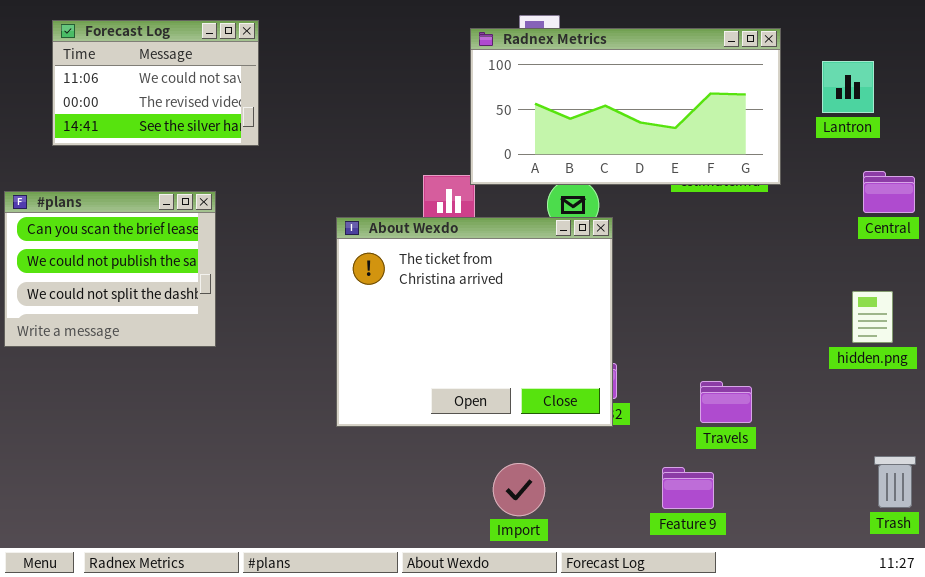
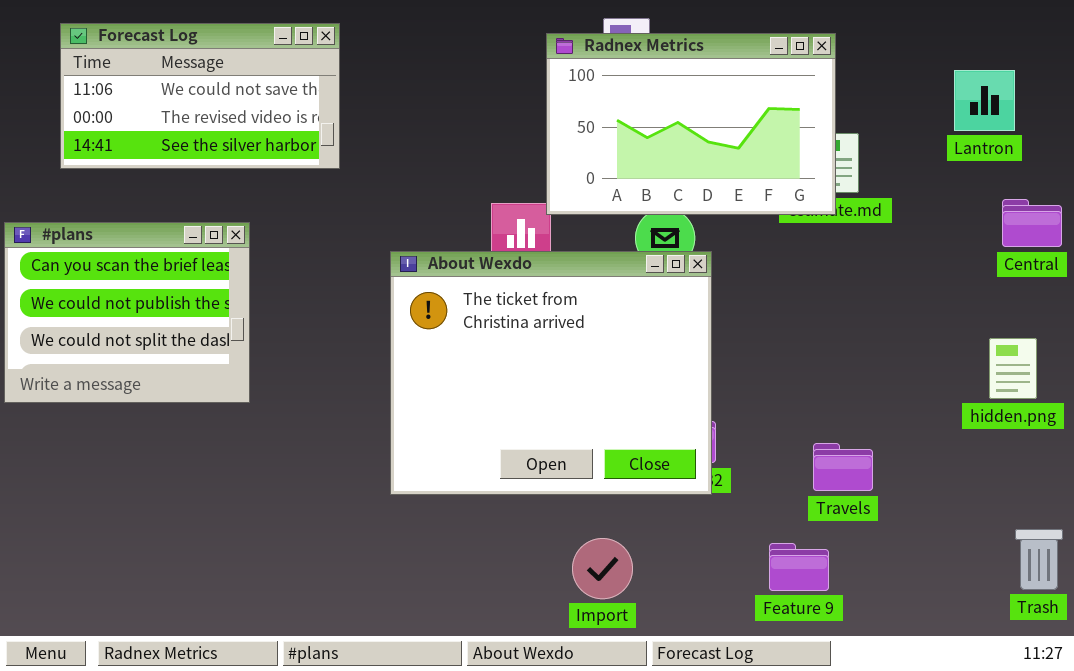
Forecast Log: [52,20,259,146] -> [60,23,340,169], resized
Radnex Metrics: [470,28,781,185] -> [546,33,836,215], resized

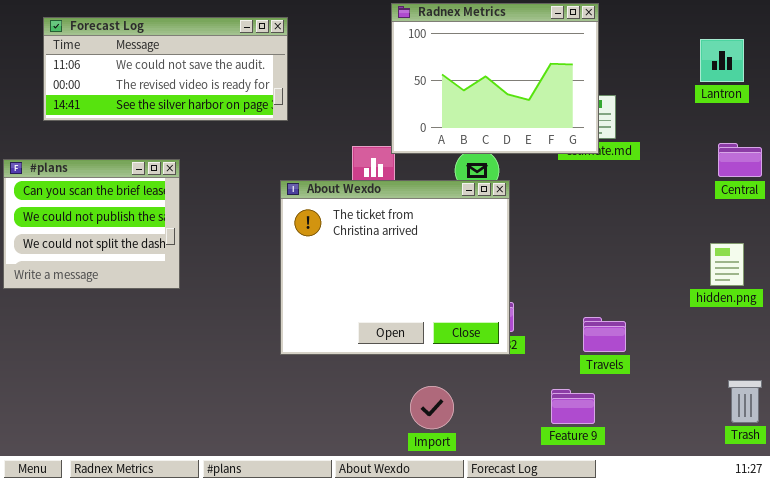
Forecast Log: [60,23,340,169] -> [43,17,288,121], resized
Radnex Metrics: [546,33,836,215] -> [391,3,599,154], resized
Lantron: [954,70,1015,131] -> [700,39,744,82], moved

